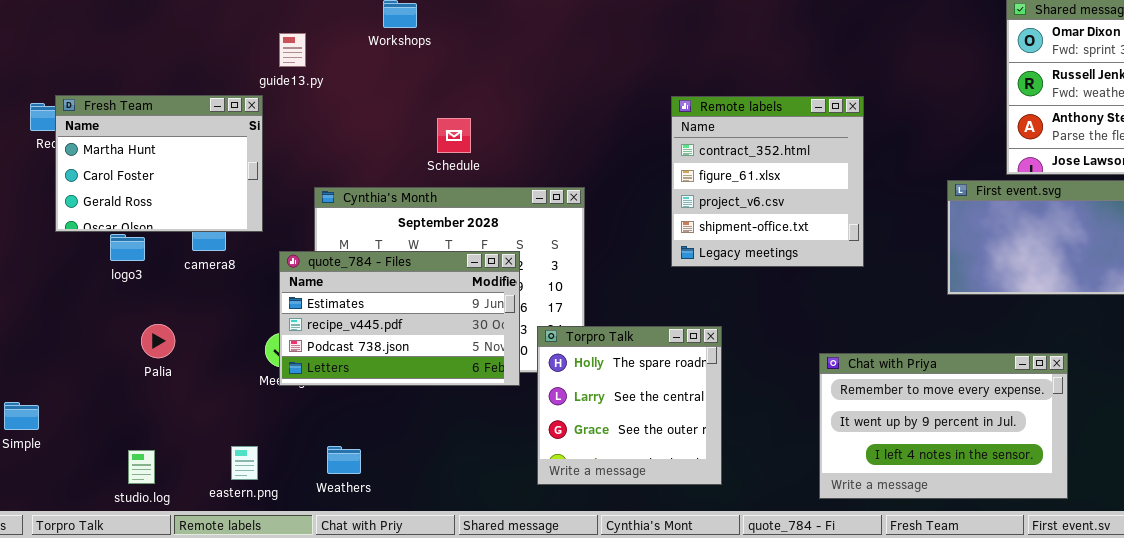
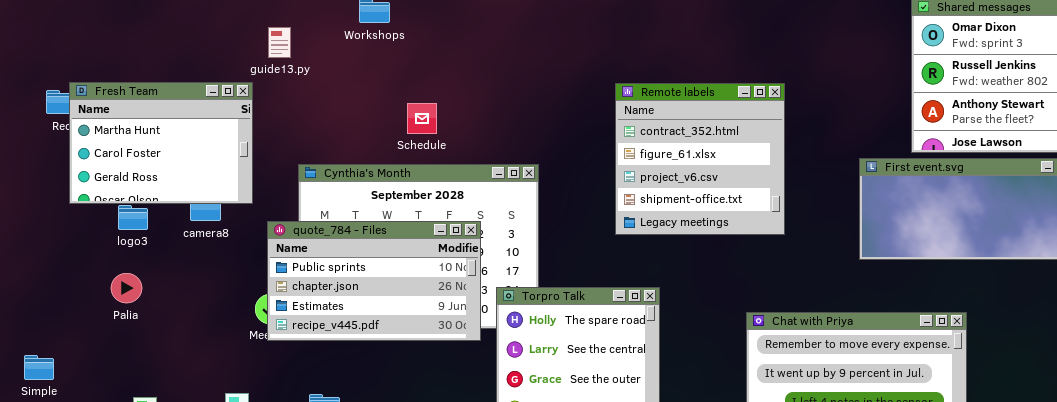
quote_784 - Files: [279,251,520,386] -> [267,221,481,341], scrolled up 2 rows
Palia: [141,324,175,358] -> [111,273,142,303], moved

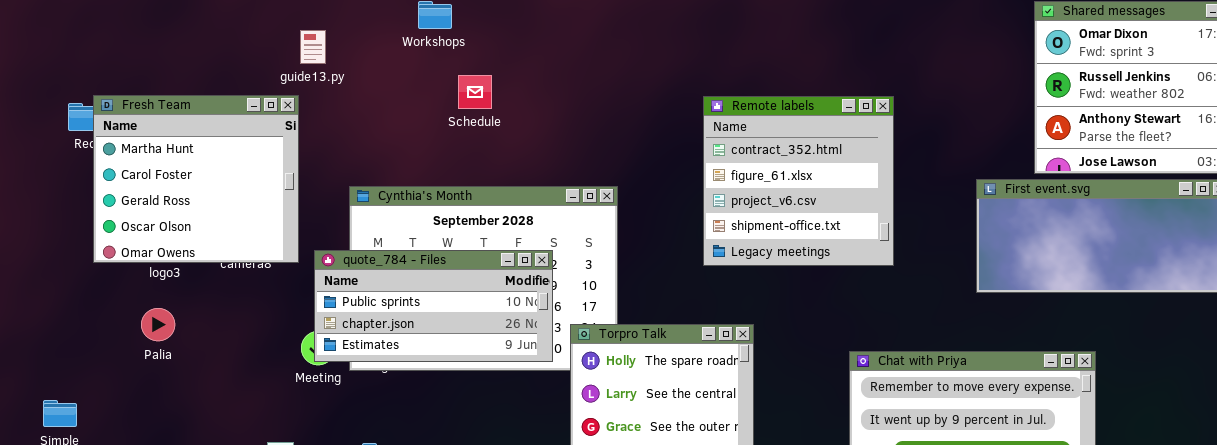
guide13.py: [268,27,291,58] -> [300,30,326,64], moved
Fresh Team: [69,82,253,204] -> [93,95,299,263], resized
Schedule: [407,103,437,134] -> [458,75,492,109], moved
quote_784 - Files: [267,221,481,341] -> [314,250,553,362], resized

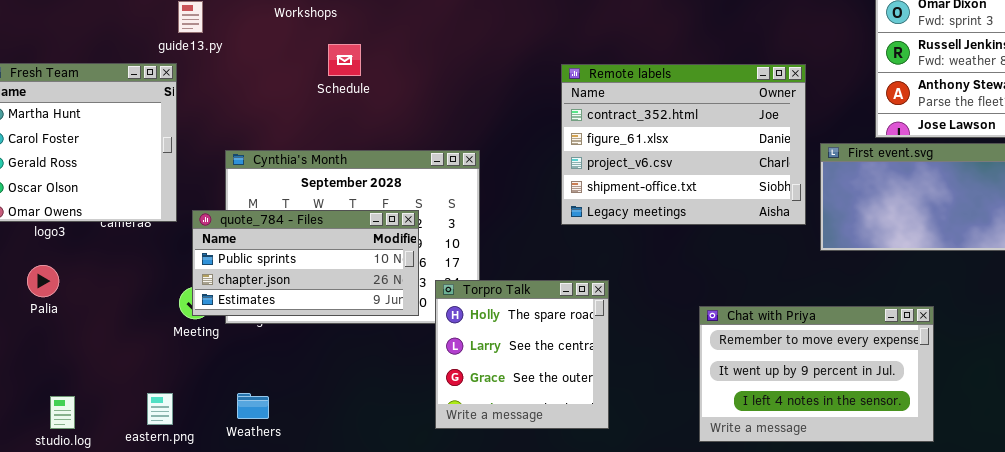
Remote labels: [703,96,894,266] -> [561,64,806,225], resized

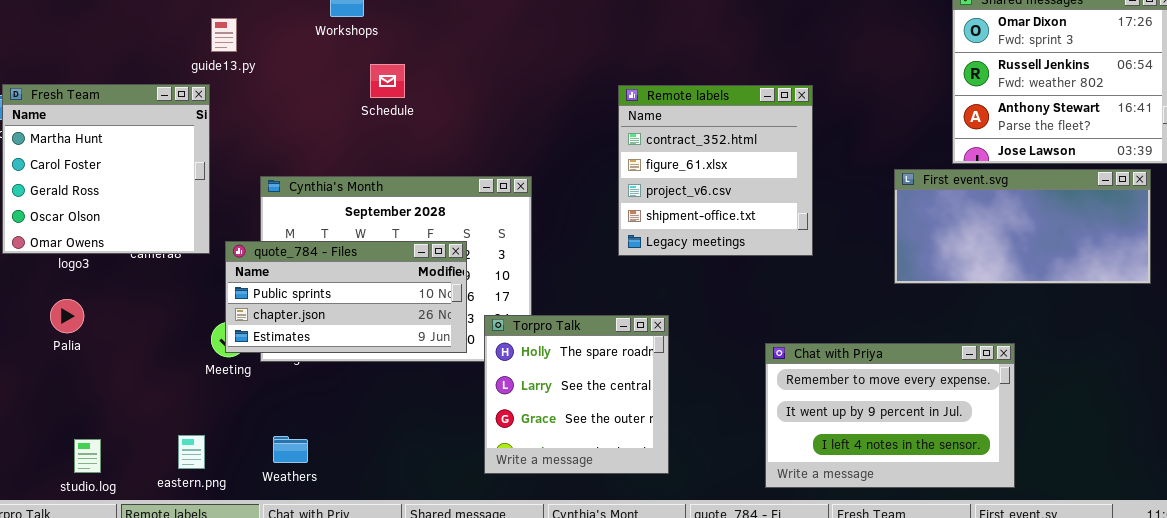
Remote labels: [561,64,806,225] -> [618,85,813,256], resized

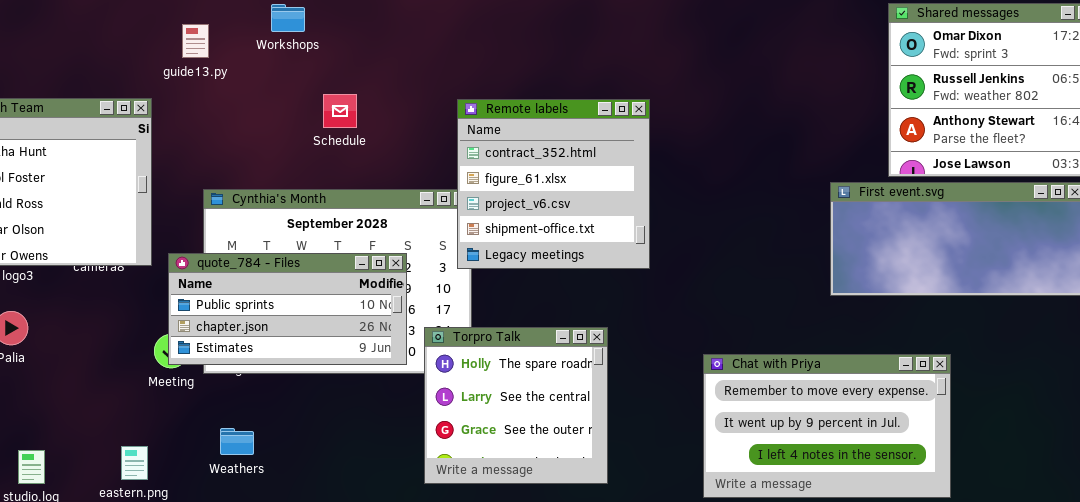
guide13.py: [211,18,237,52] -> [182,24,209,58], moved
Schedule: [370,64,405,98] -> [323,94,357,128], moved
Remote labels: [618,85,813,256] -> [457,99,650,269], moved
Weathers: [273,436,308,463] -> [220,428,254,455], moved

